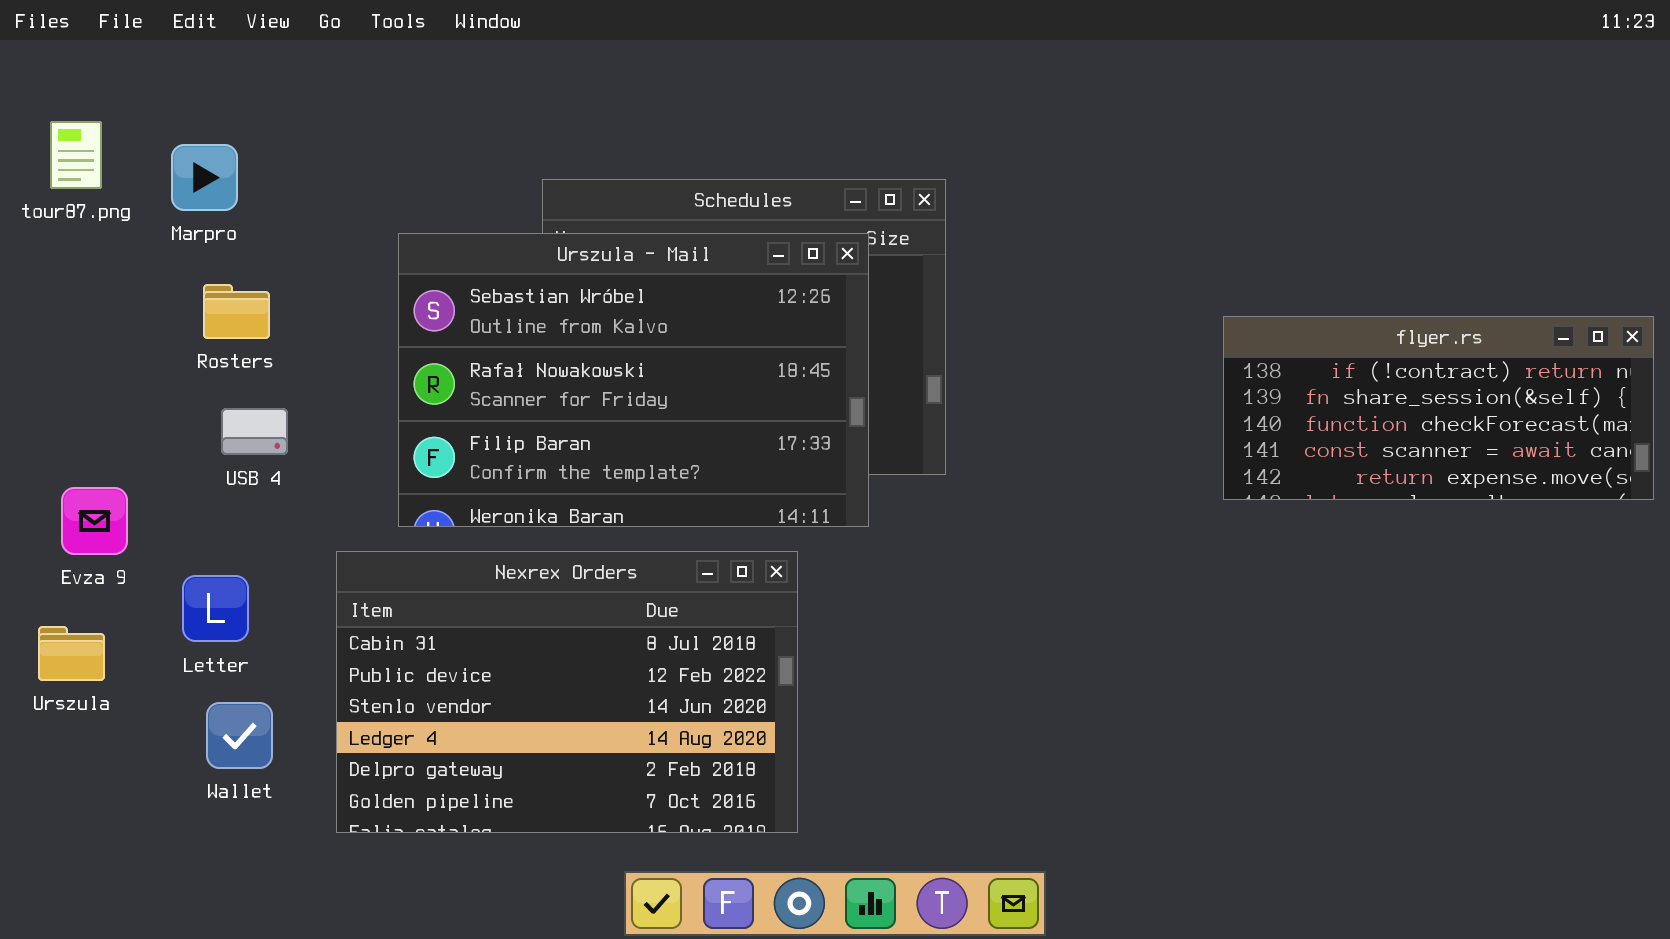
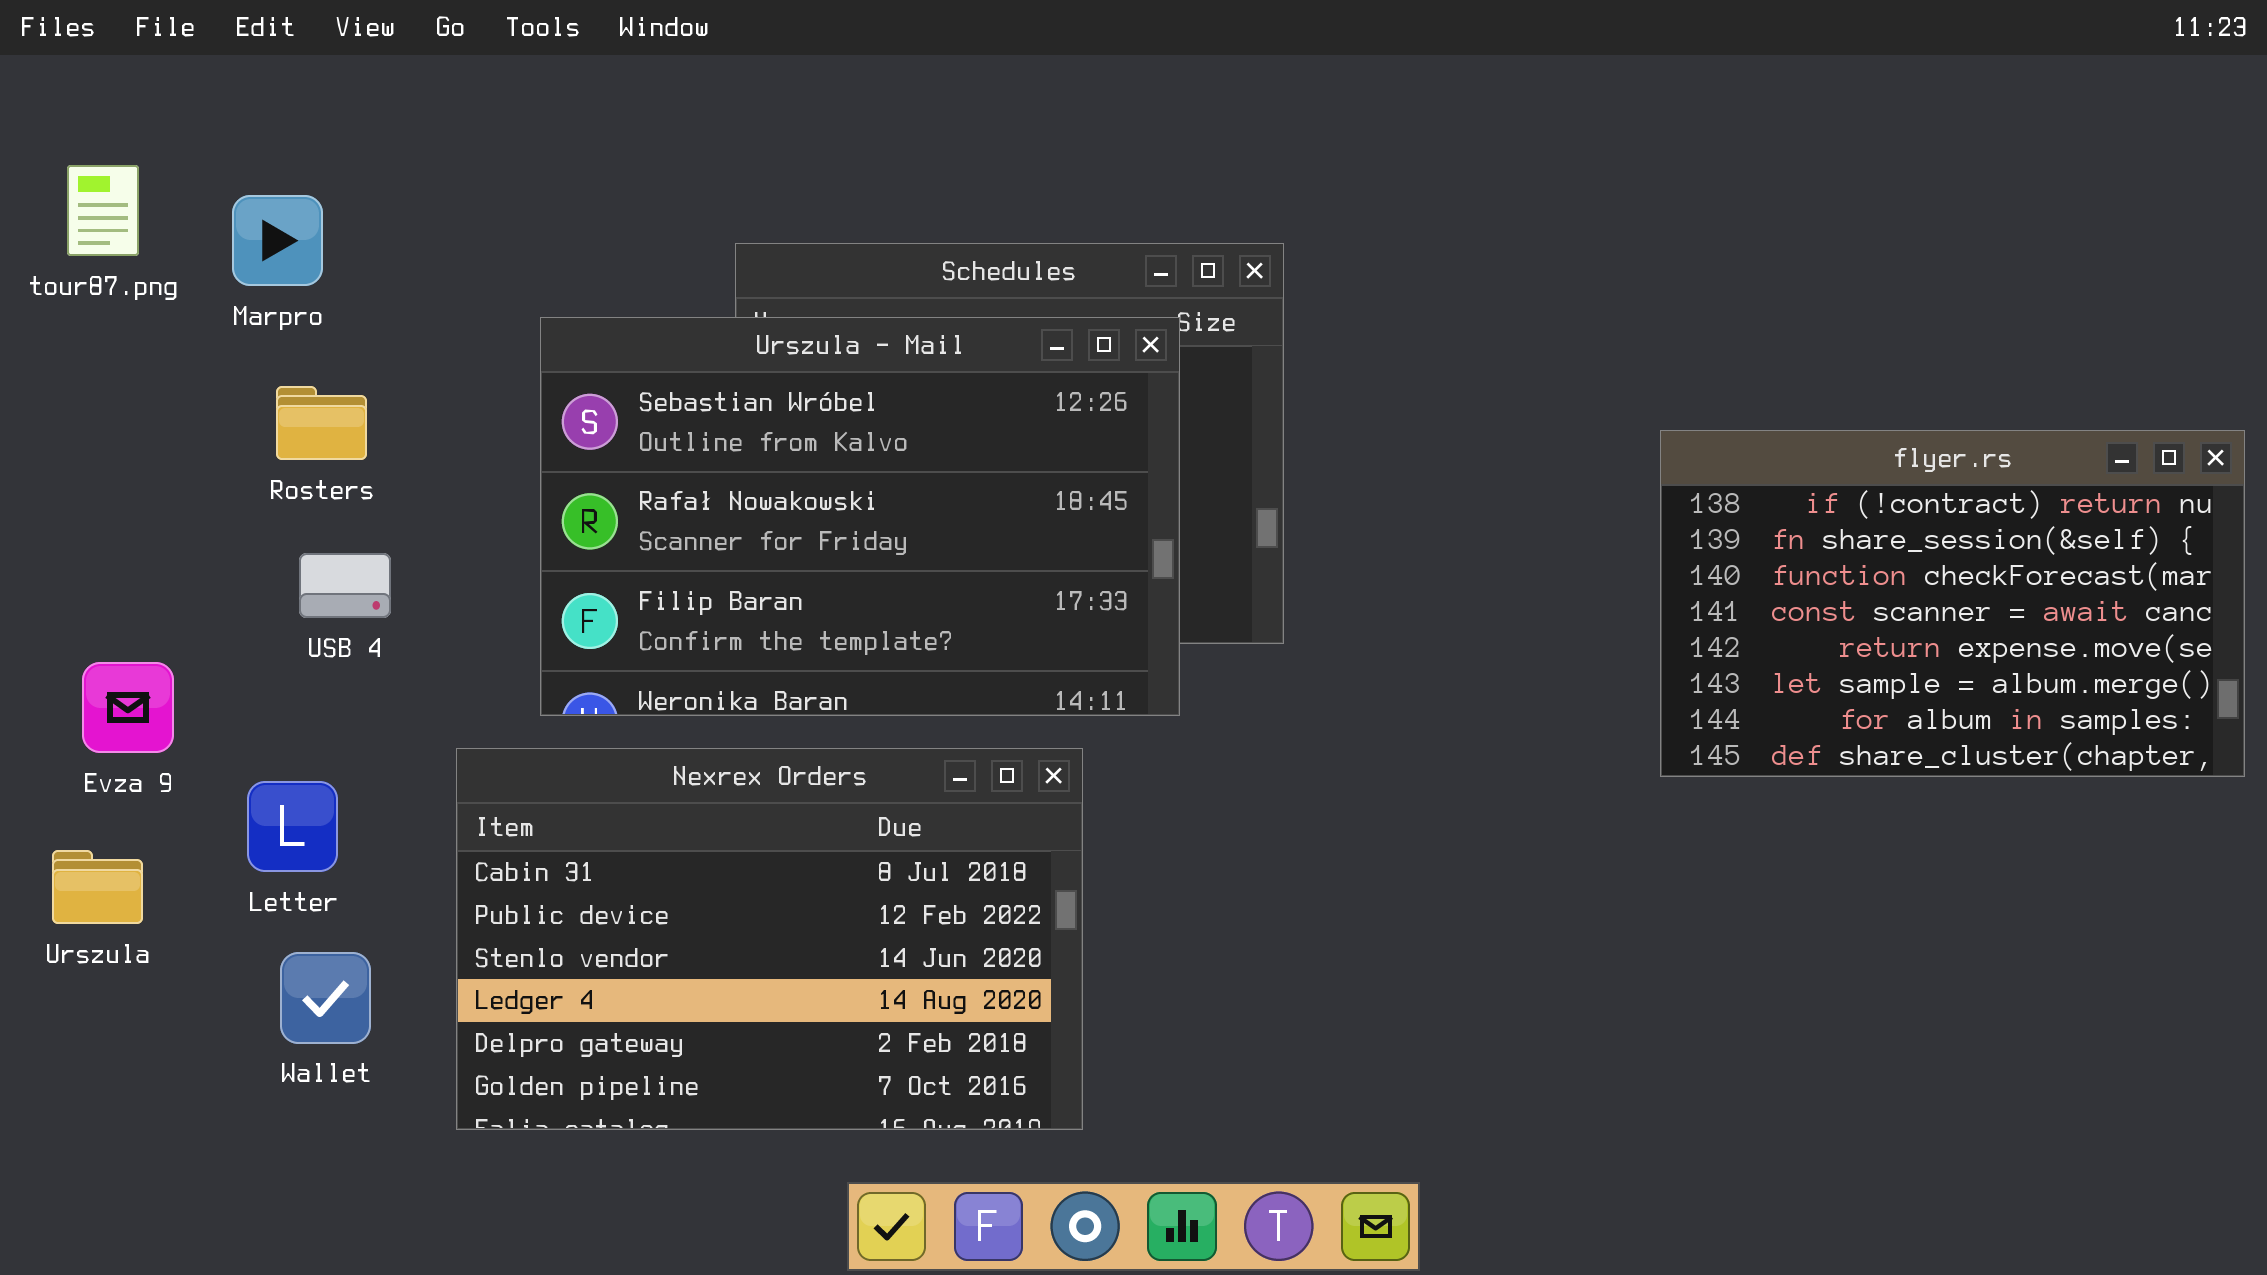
flyer.rs: [1223,316,1654,500] -> [1660,430,2245,777], resized

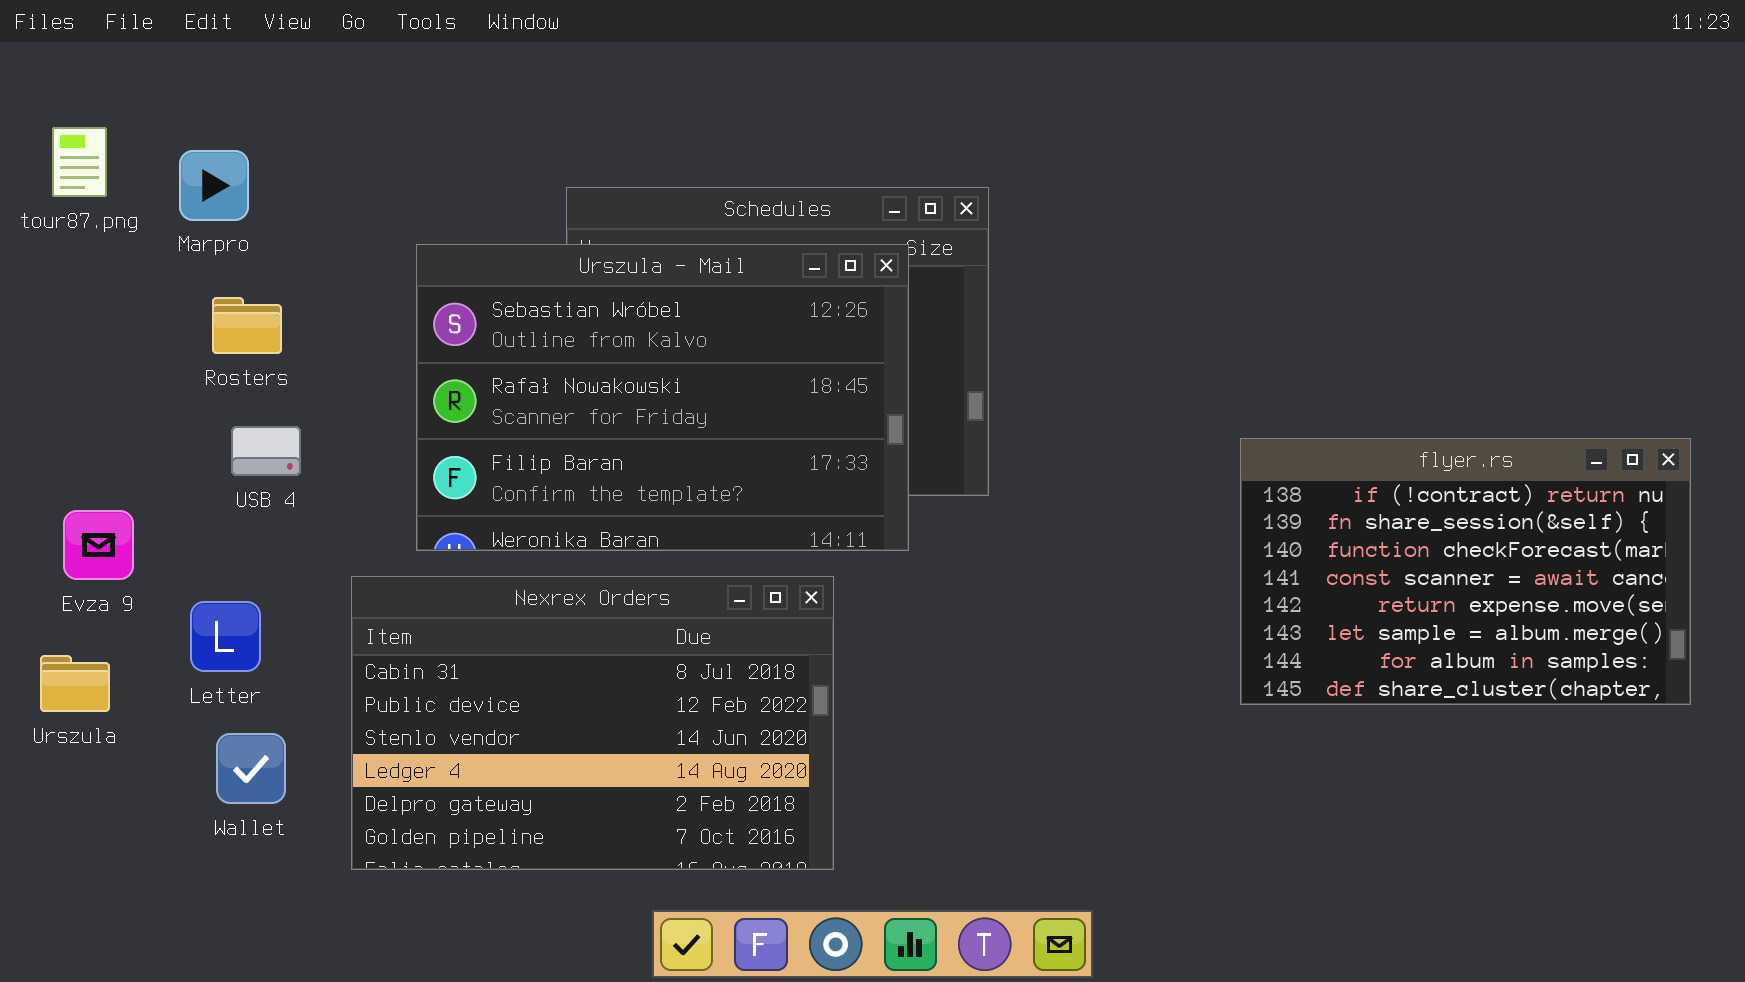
flyer.rs: [1660,430,2245,777] -> [1240,438,1691,705], moved

